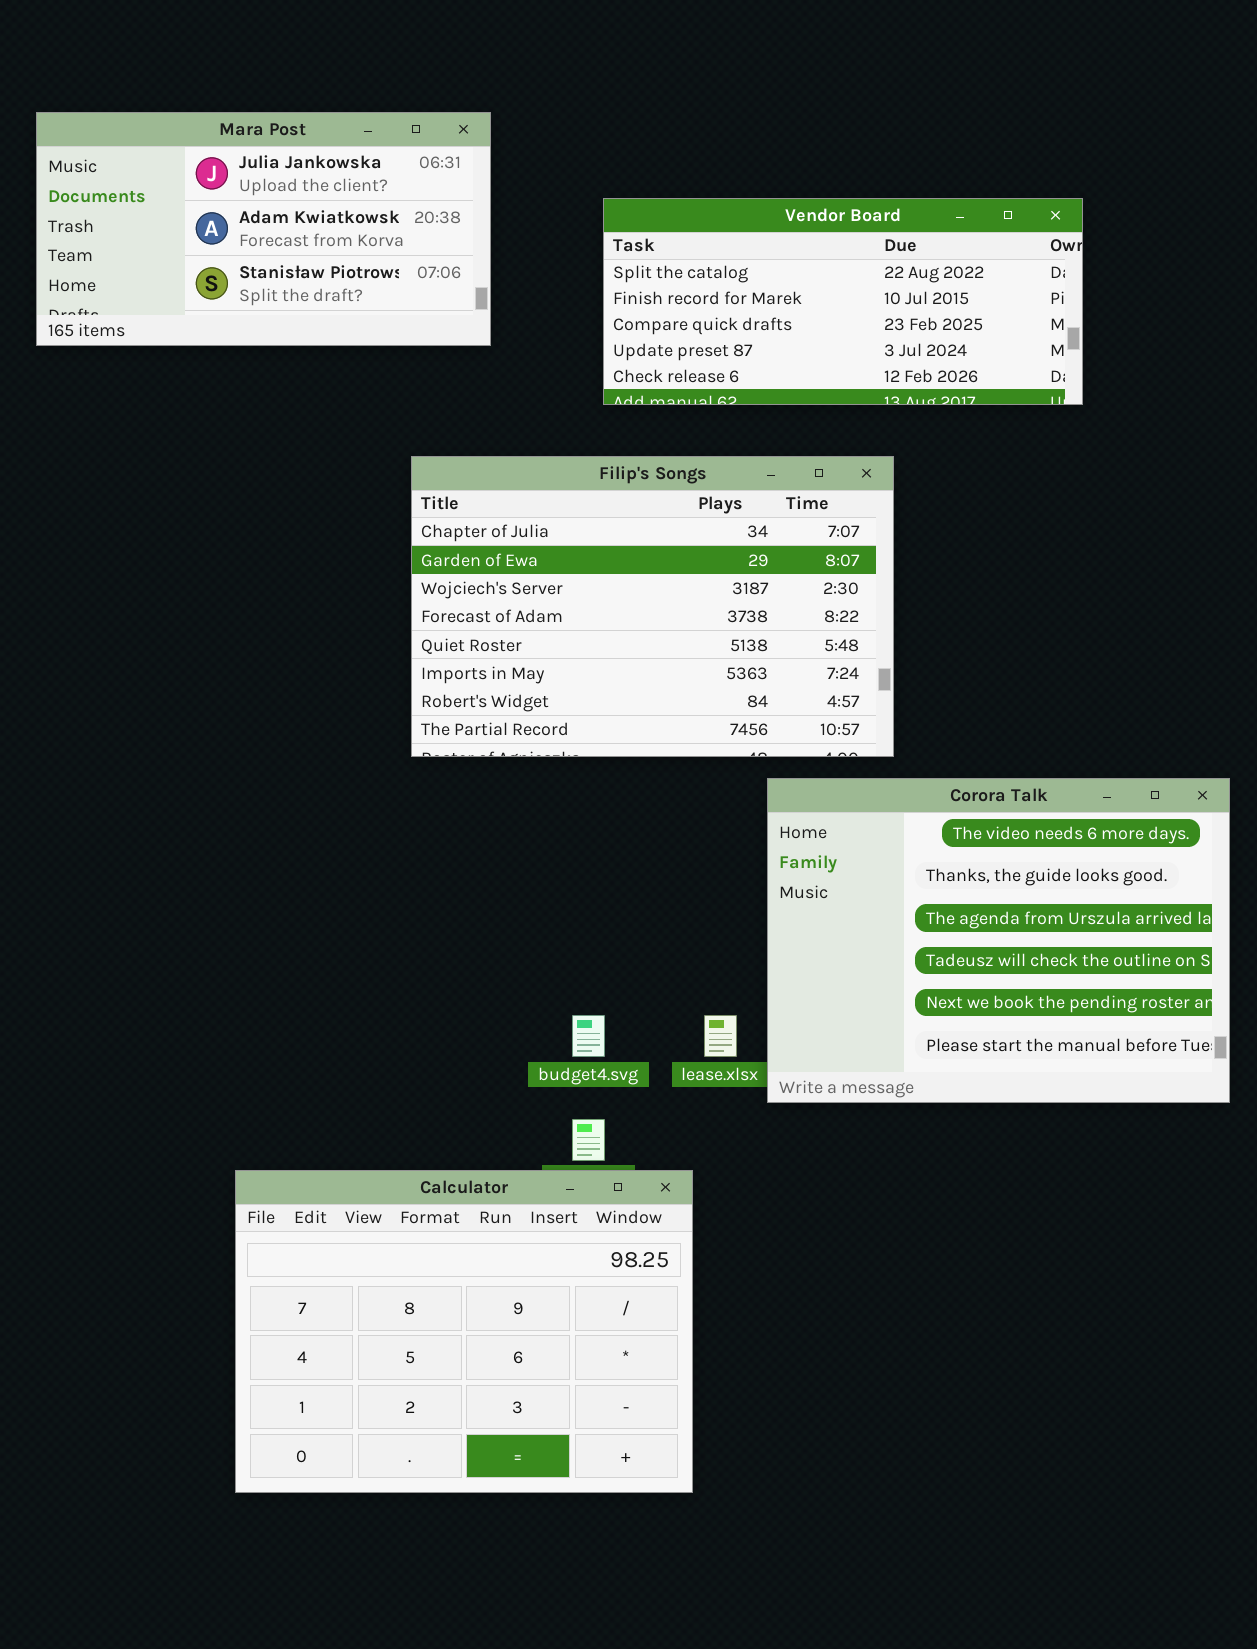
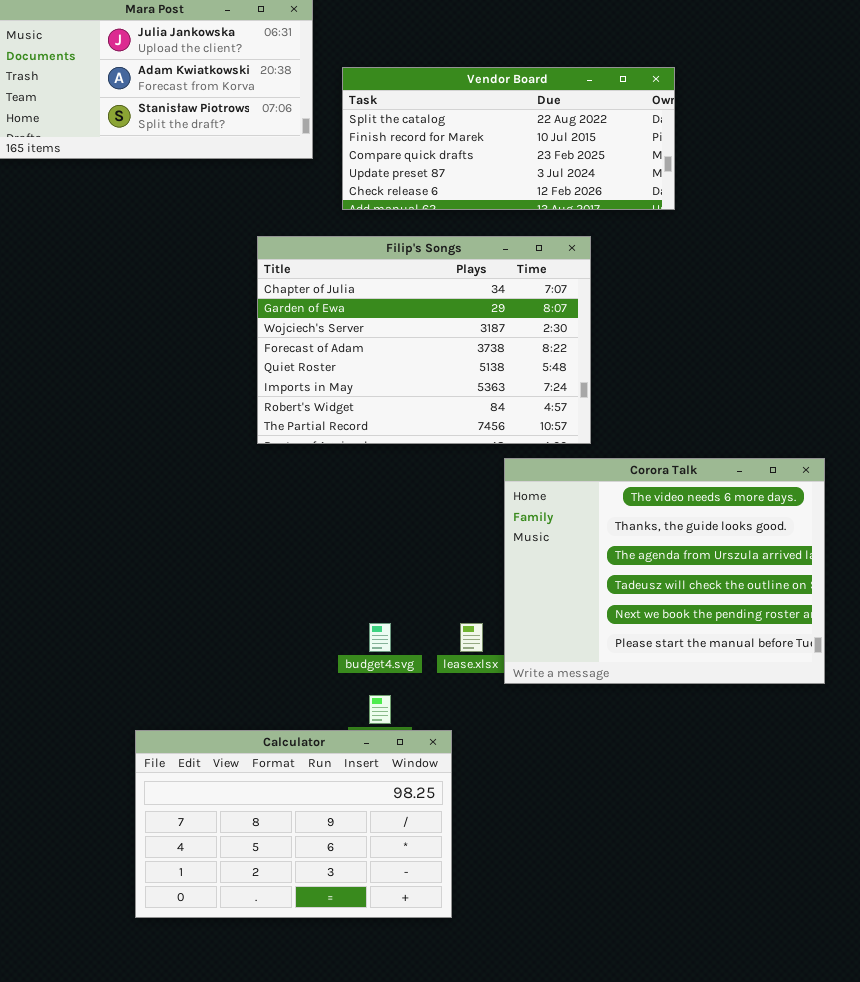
Vendor Board: [603,198,1083,405] -> [342,67,675,210], moved
Calculator: [235,1170,693,1493] -> [135,730,452,918], resized

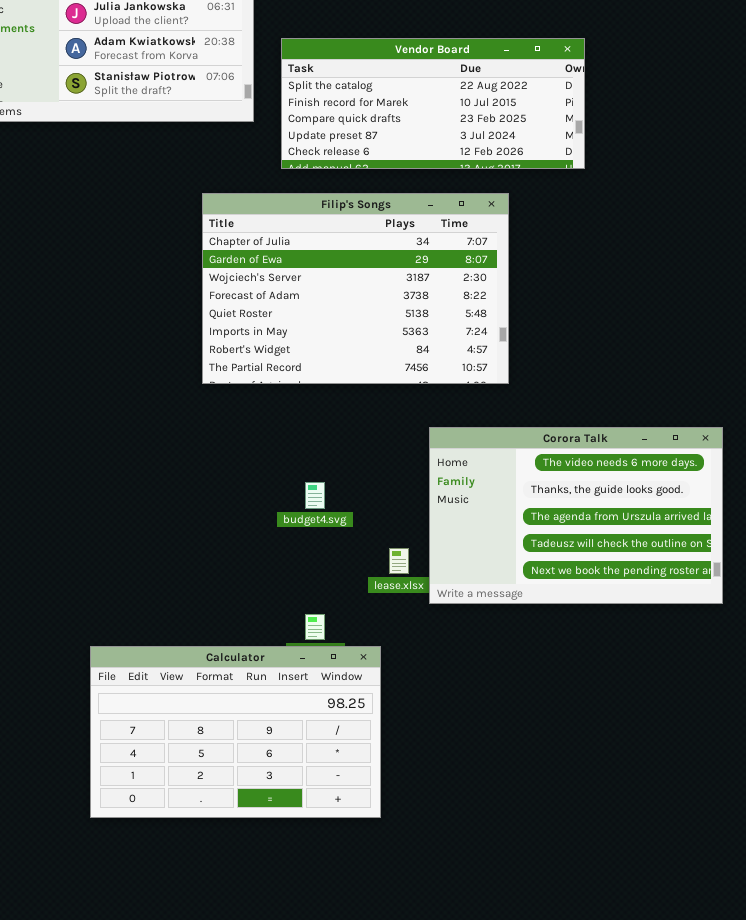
Corora Talk: [504,458,825,684] -> [429,427,723,604], resized
budget4.svg: [369,623,391,652] -> [305,482,325,509], moved

